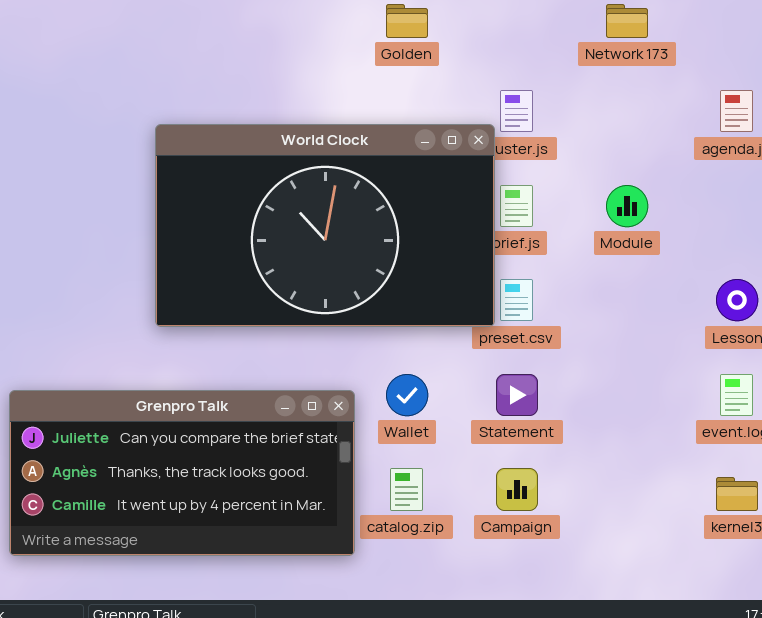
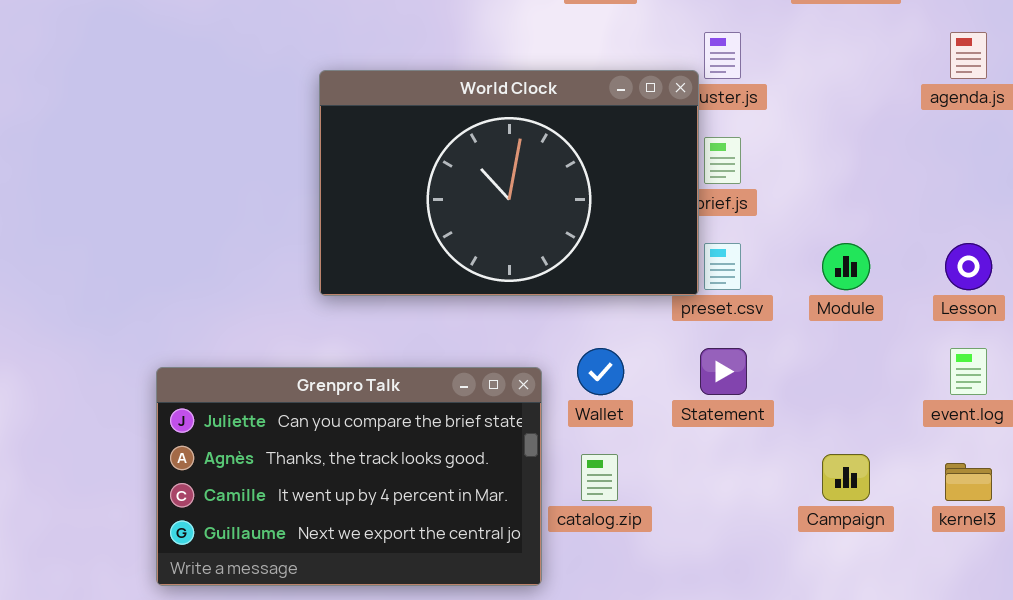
Module: [606,185,648,227] -> [822,243,870,290], moved
Grenpro Talk: [9,390,355,556] -> [156,367,542,586], resized
Campaign: [496,468,538,511] -> [822,454,870,501], moved

